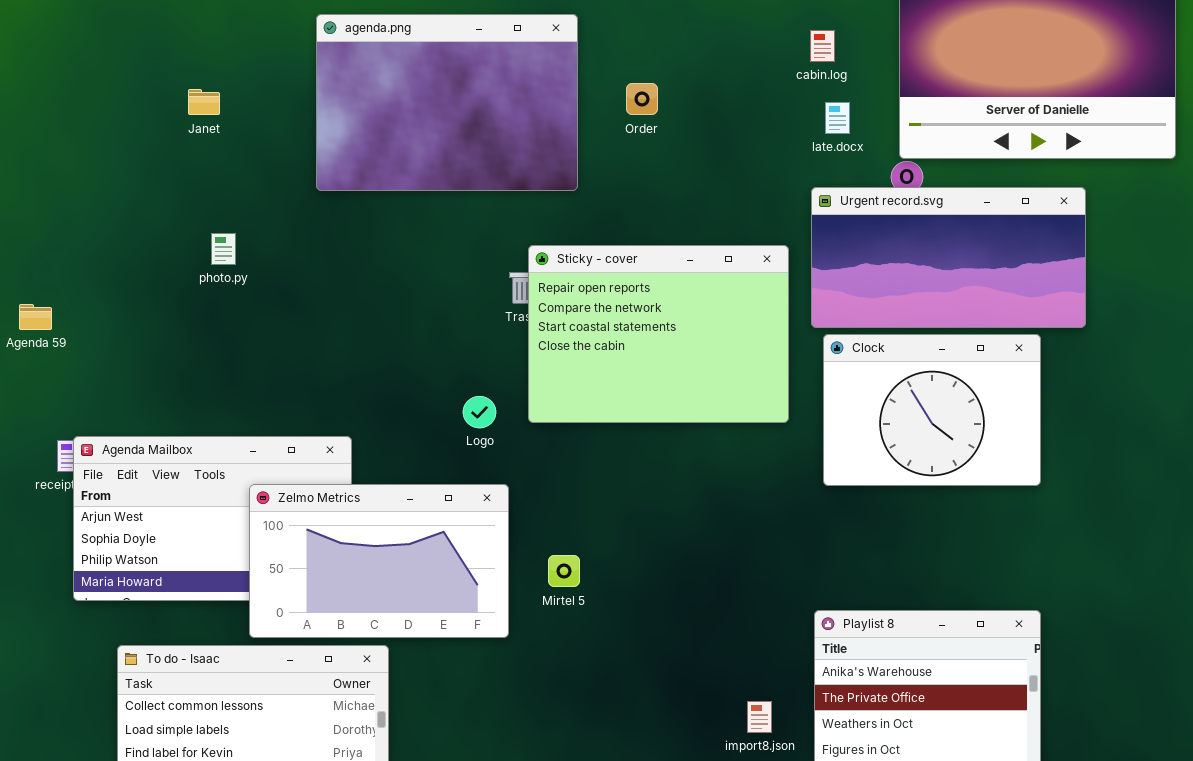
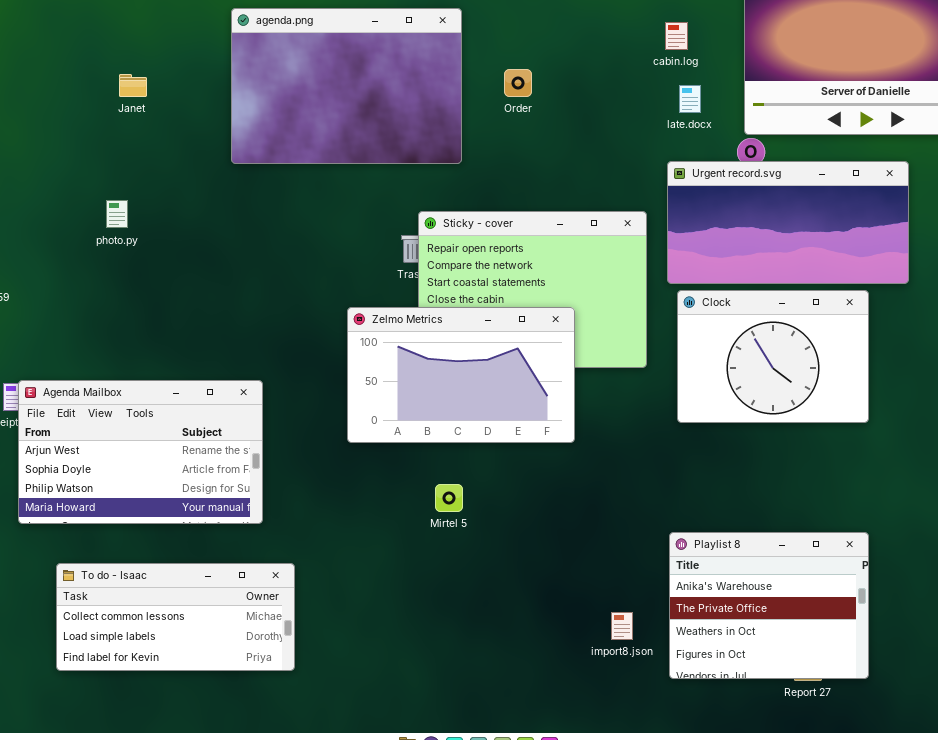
photo.py: [211,233,236,265] -> [106,200,128,228], moved
Zelmo Metrics: [249,484,509,638] -> [347,307,575,443], moved

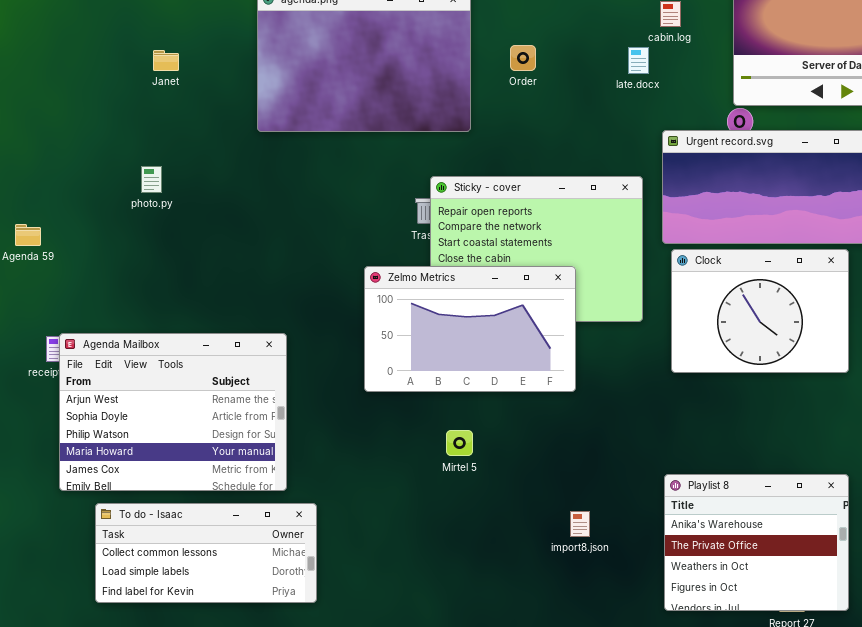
late.docx: [679,85,701,113] -> [628,47,649,74], moved
Agenda Mailbox: [18,380,263,524] -> [59,333,287,491], resized
import8.json: [611,612,633,640] -> [570,511,590,537], moved

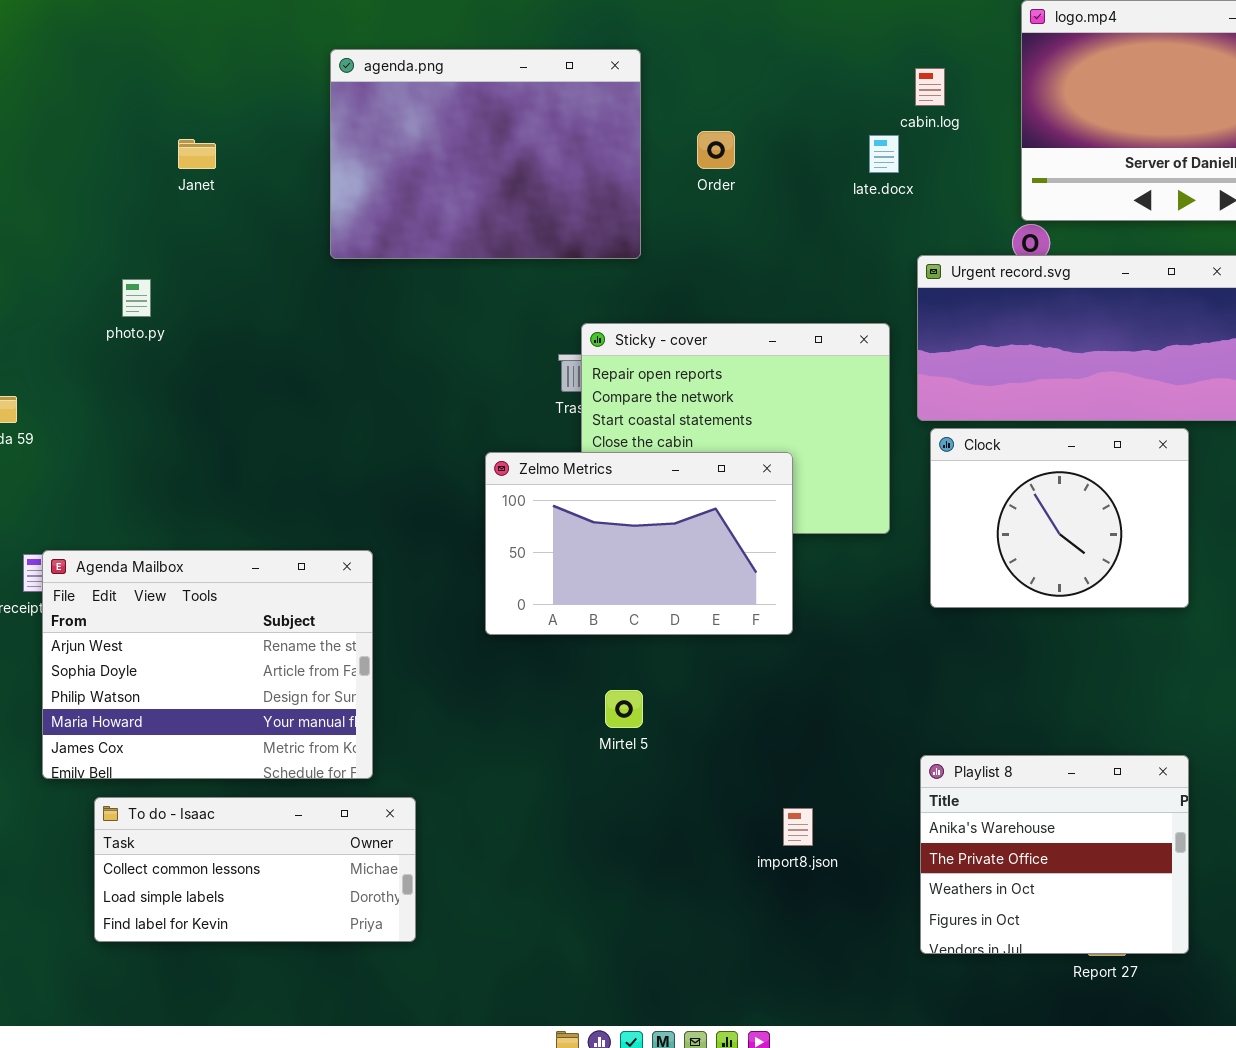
photo.py: [141,166,162,193] -> [122,279,151,317], moved

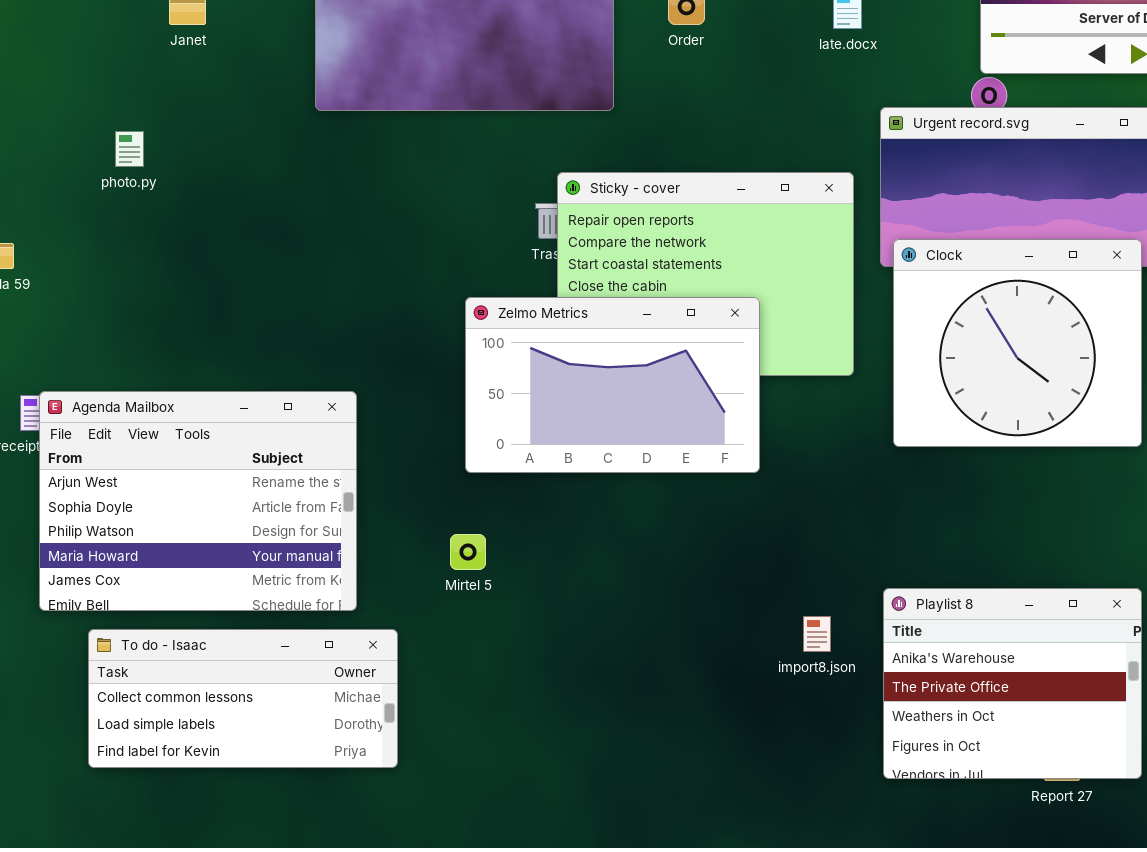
Clock: [930,428,1189,608] -> [893,239,1142,447], resized
Mirtel 5: [605,690,643,728] -> [450,534,486,570], moved
import8.json: [783,808,813,846] -> [803,616,831,652], moved

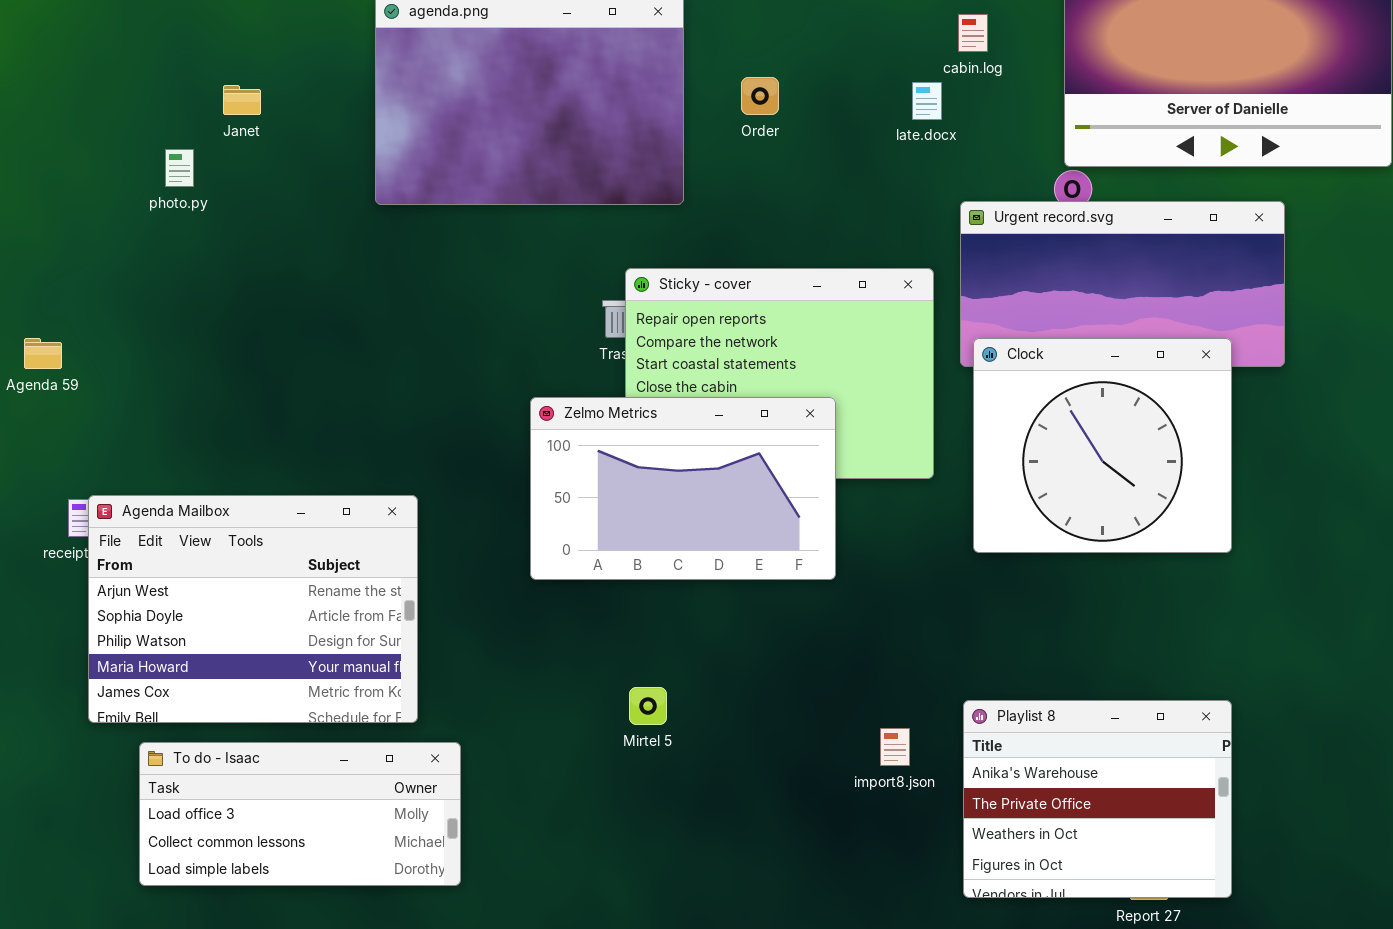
photo.py: [115,131,144,167] -> [165,149,194,187], moved
Mirtel 5: [450,534,486,570] -> [629,687,667,725], moved
To do - Isaac: [88,629,398,768] -> [139,742,461,886], scrolled up 1 row

